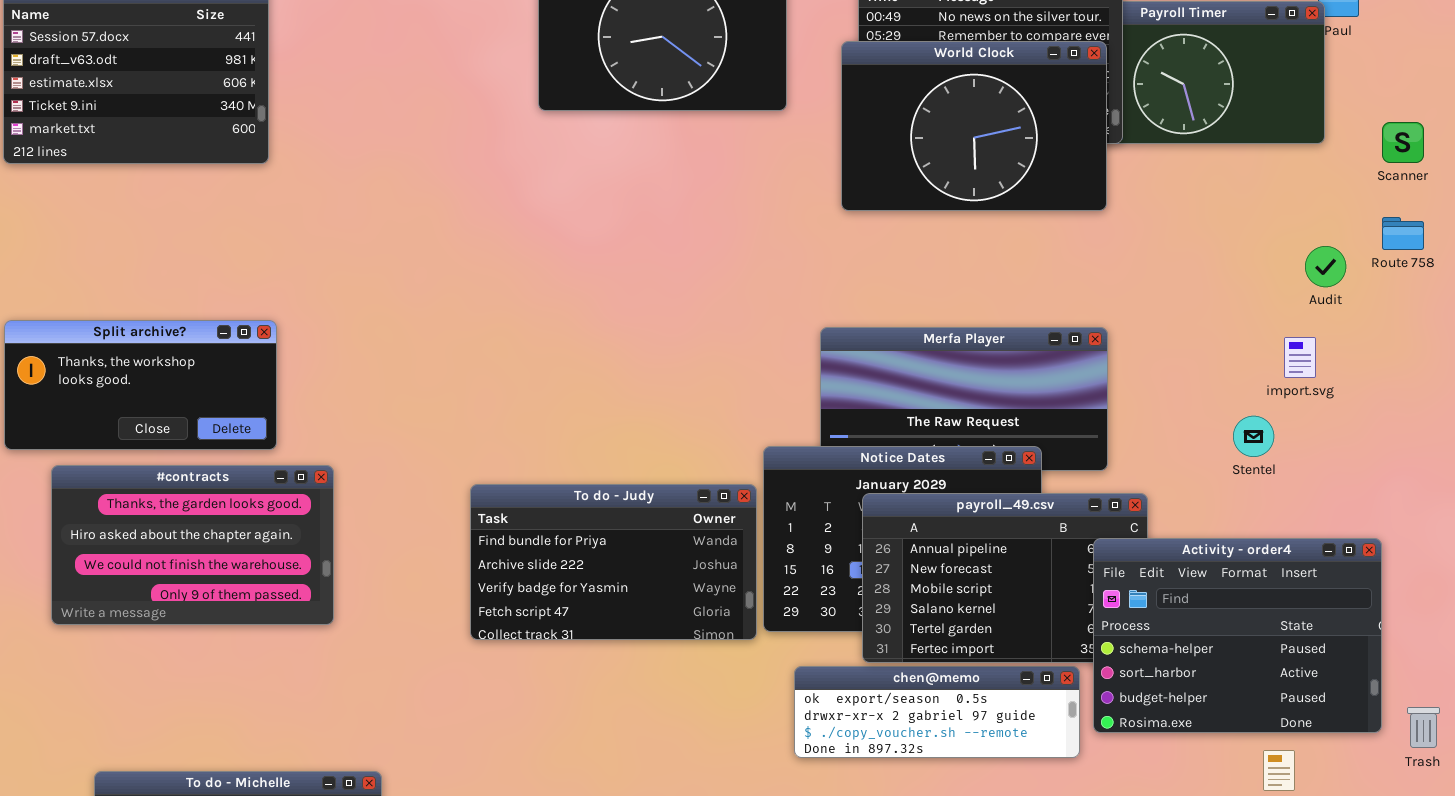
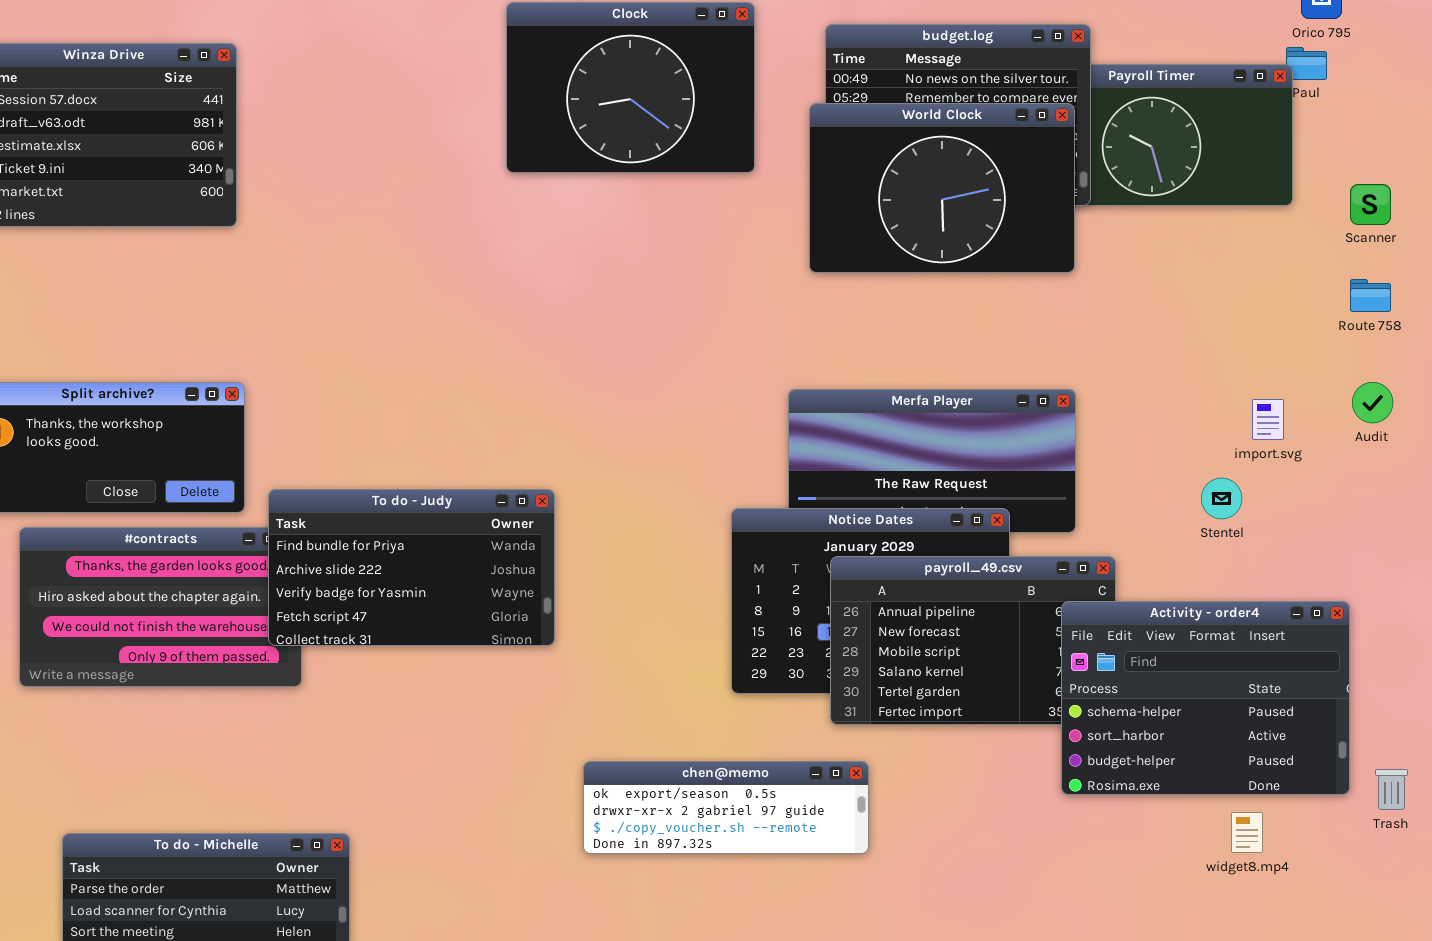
Audit: [1305,246,1346,287] -> [1352,382,1393,423], moved
To do - Judy: [470,484,757,640] -> [268,489,555,646], moved
chen@memo: [794,666,1080,758] -> [583,761,869,854], moved

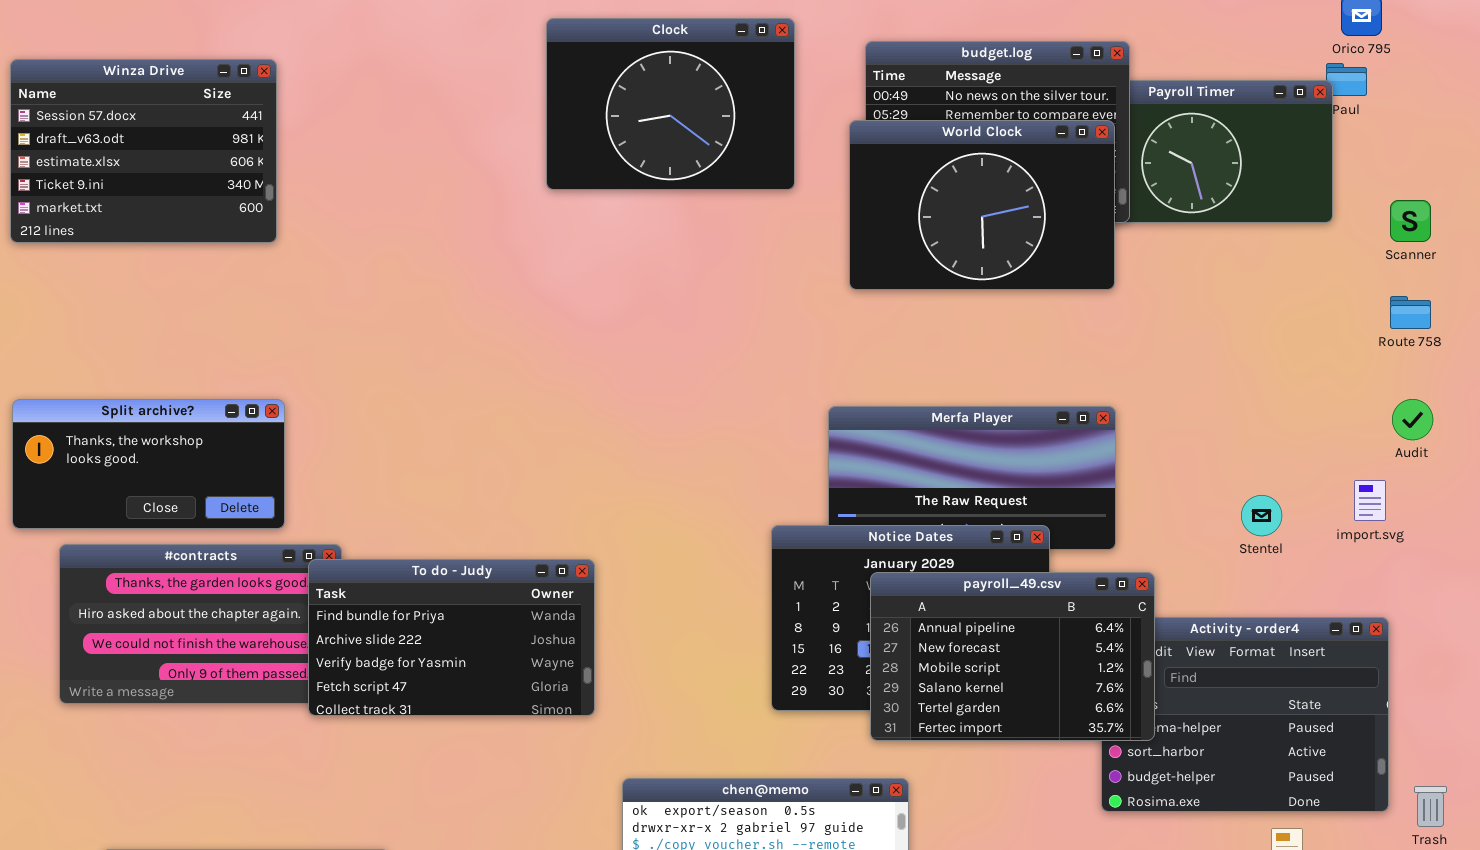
import.svg: [1252,399,1284,440] -> [1354,480,1386,521], moved
To do - Judy: [268,489,555,646] -> [308,559,595,716], moved
payroll_49.csv: [830,556,1116,725] -> [870,572,1155,741], raised

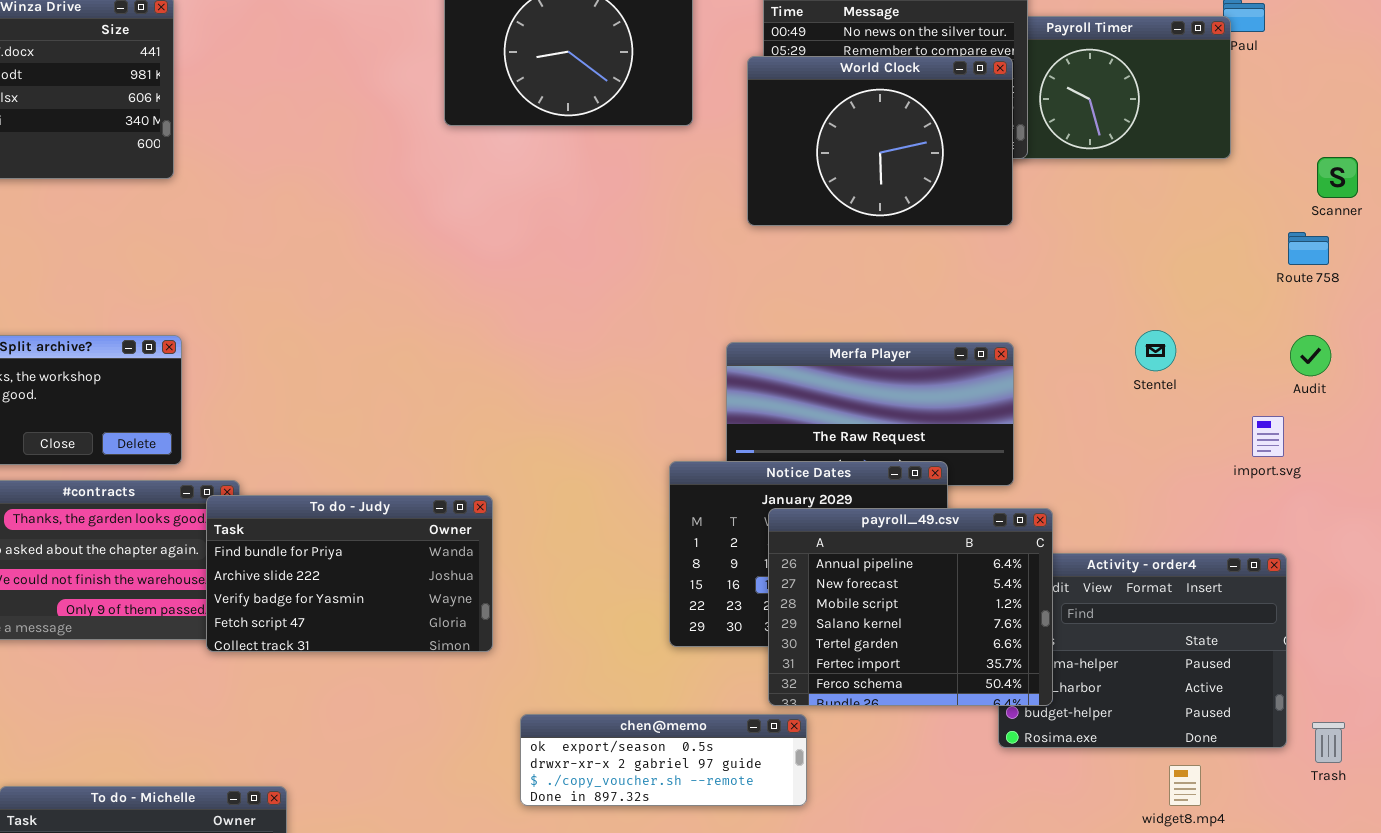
Scanner: [1390,200,1431,242] -> [1317,157,1358,198], moved
Stentel: [1241,495,1282,536] -> [1135,330,1176,371], moved
payroll_49.csv: [870,572,1155,741] -> [768,508,1053,706], resized

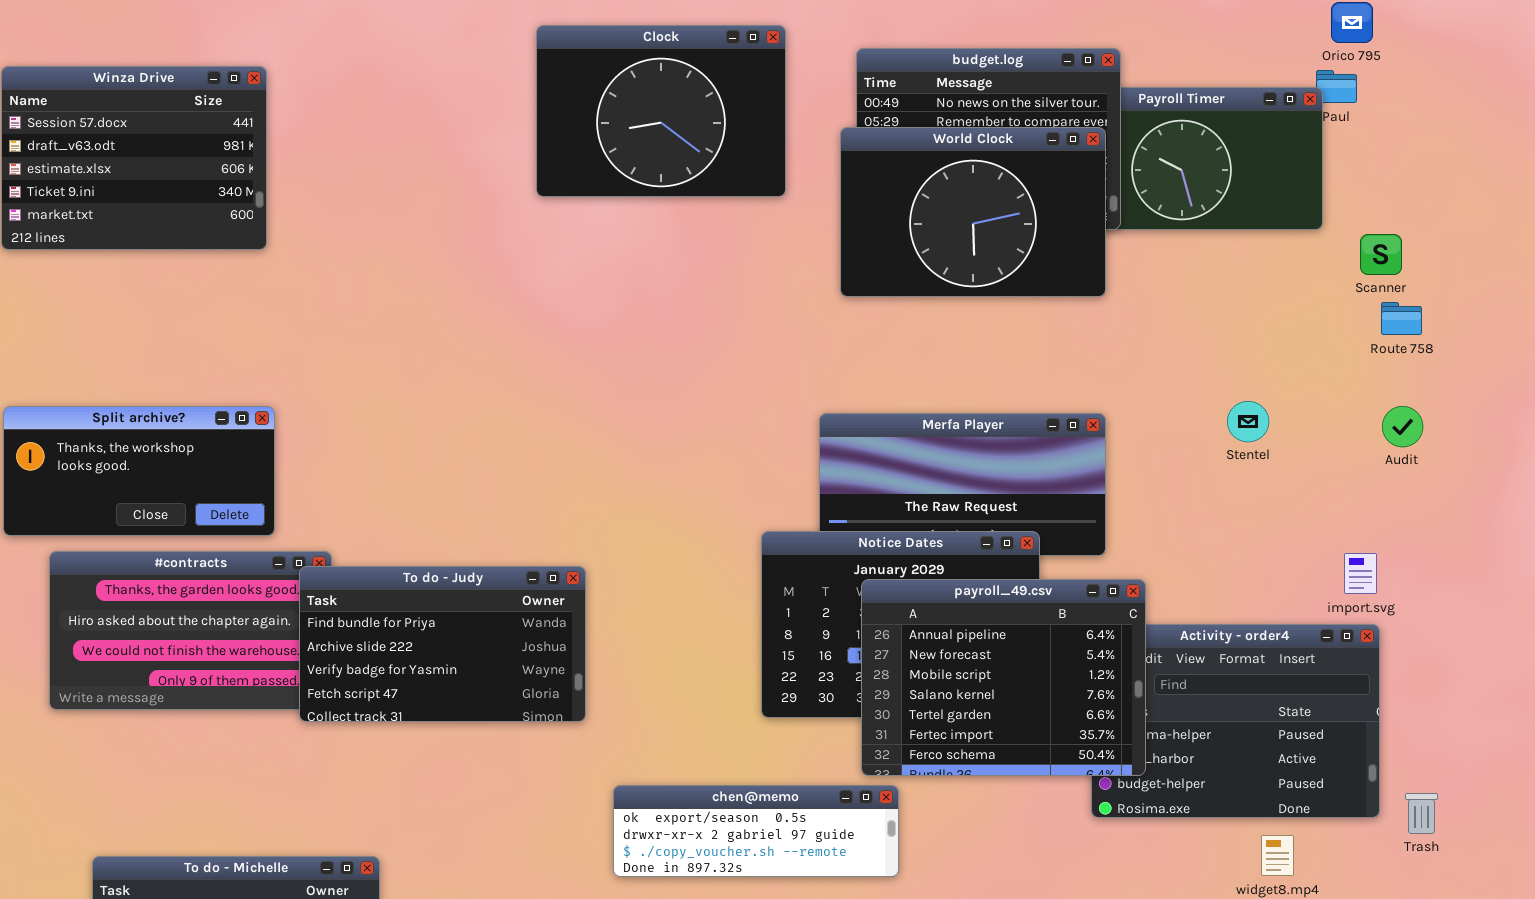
Scanner: [1317,157,1358,198] -> [1360,234,1402,275], moved
import.svg: [1252,416,1284,457] -> [1344,553,1377,594], moved

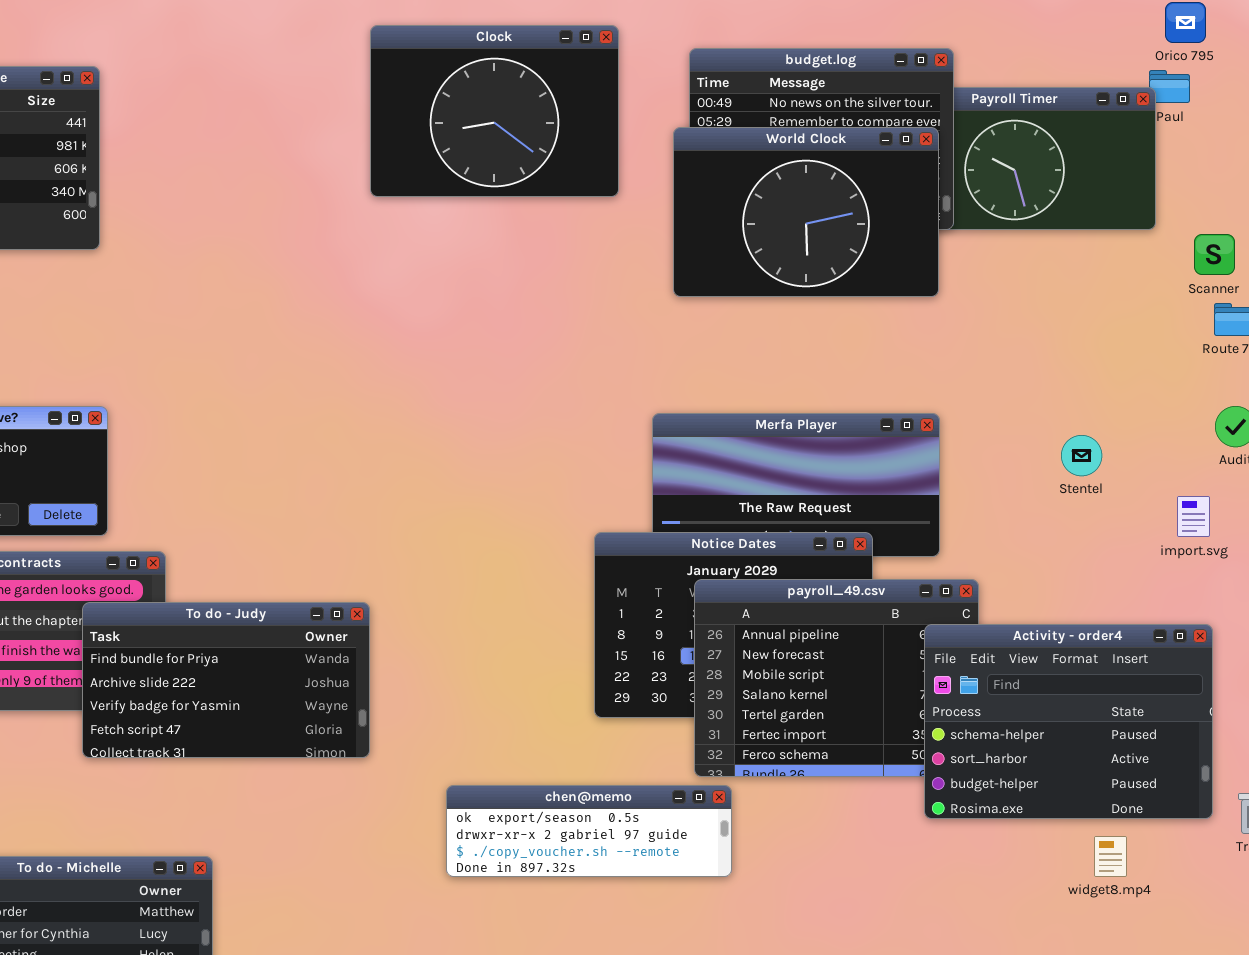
Stentel: [1227,401,1269,442] -> [1061,435,1102,476], moved
import.svg: [1344,553,1377,594] -> [1177,496,1210,537], moved
To do - Judy: [299,566,586,722] -> [82,602,370,758], moved
Activity - order4: [1091,624,1380,818] -> [924,624,1213,819], raised

